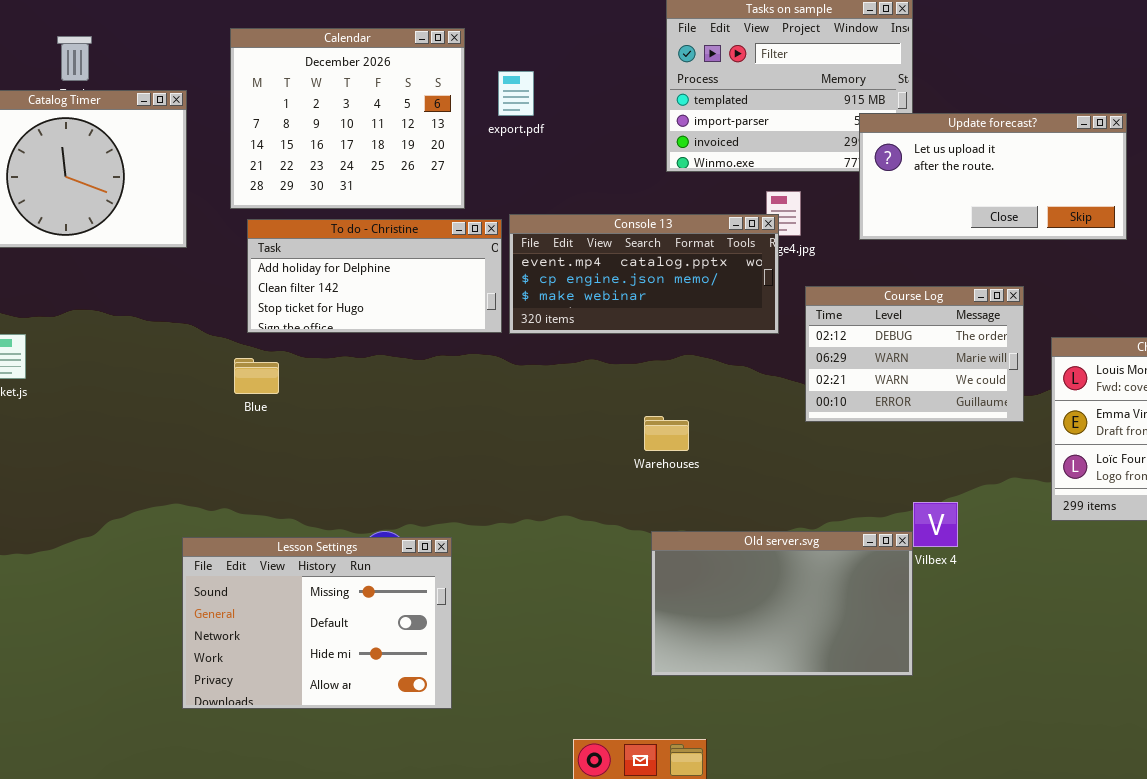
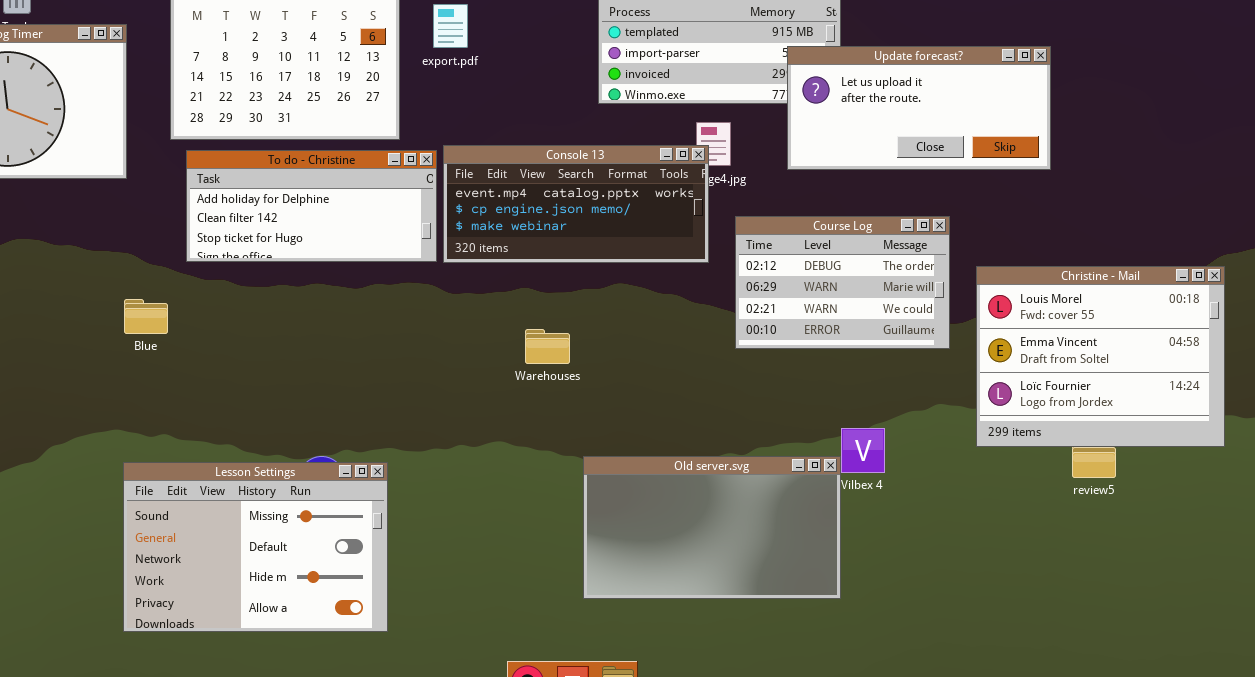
Blue: [234,358,279,394] -> [124,299,168,334], moved
Warehouses: [644,416,689,451] -> [525,329,570,364], moved

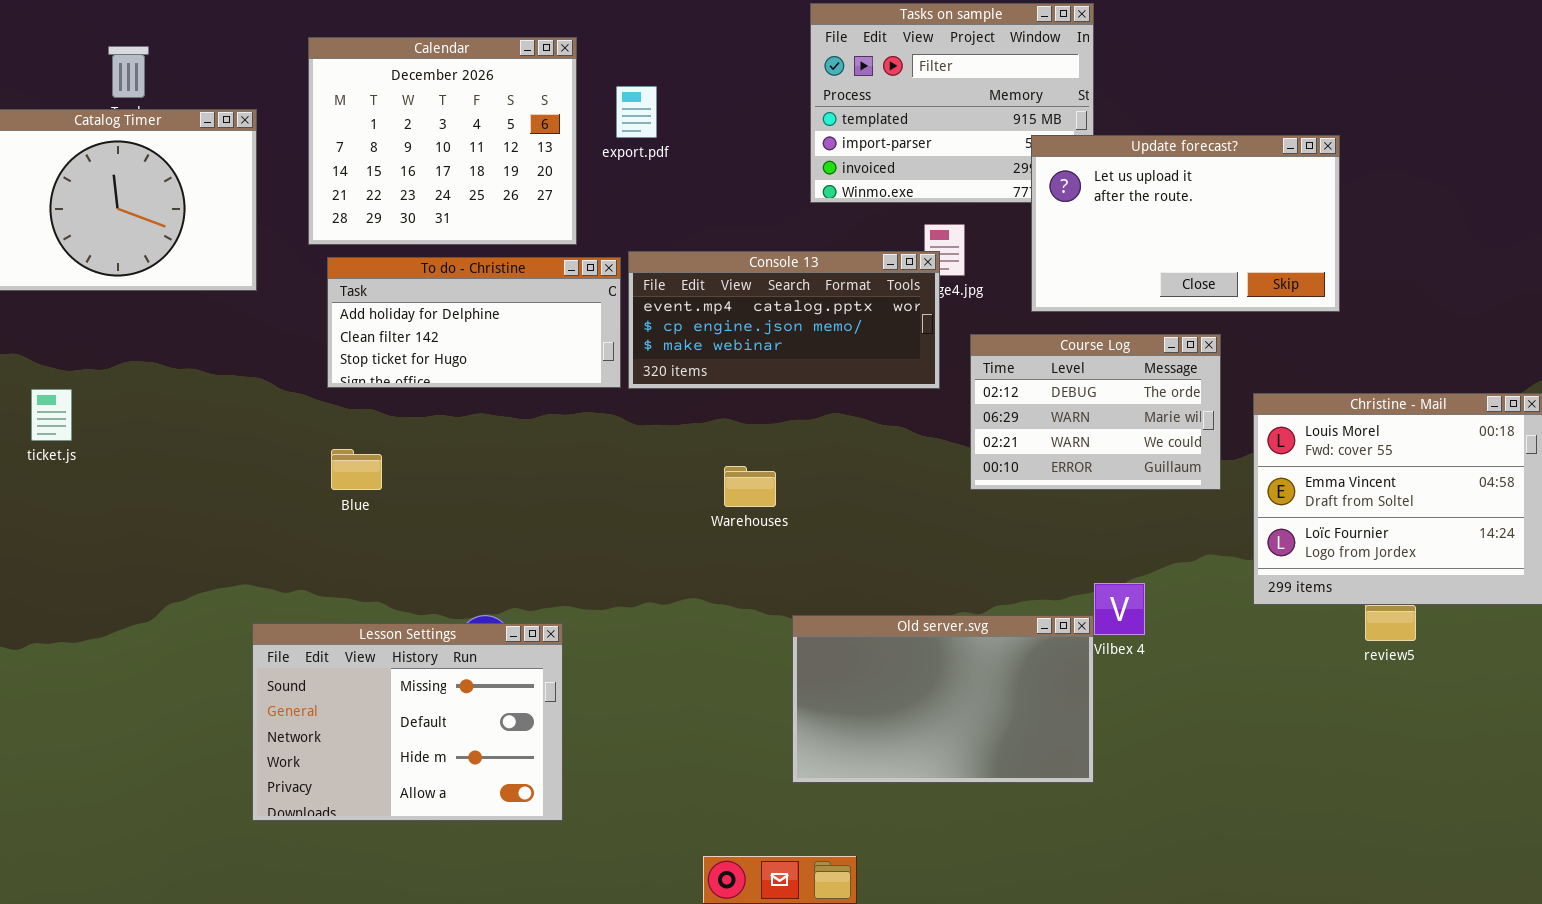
Update forecast?: [787,46,1051,170] -> [1031,135,1340,312], resized
Blue: [124,299,168,334] -> [331,449,382,490], moved

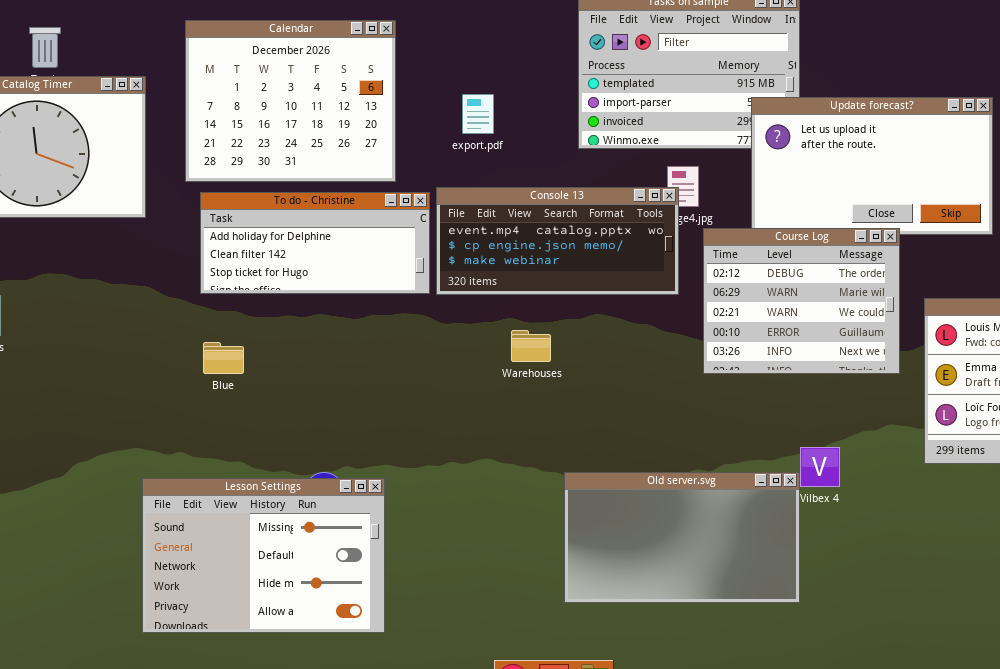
export.pdf: [616,86,657,138] -> [462,94,494,134], moved
Course Log: [970,334,1221,490] -> [703,228,900,374], resized
Warehouses: [724,466,776,507] -> [511,330,551,362], moved

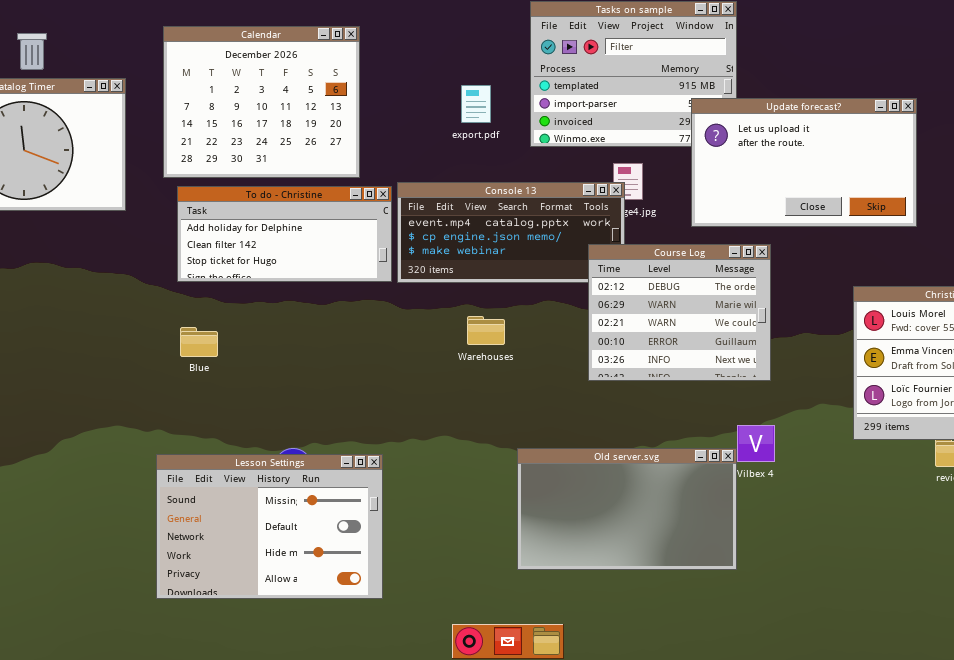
export.pdf: [462,94,494,134] -> [461,85,491,123], moved
Course Log: [703,228,900,374] -> [588,244,771,381], moved
Lesson Settings: [142,478,385,633] -> [156,454,383,599], moved

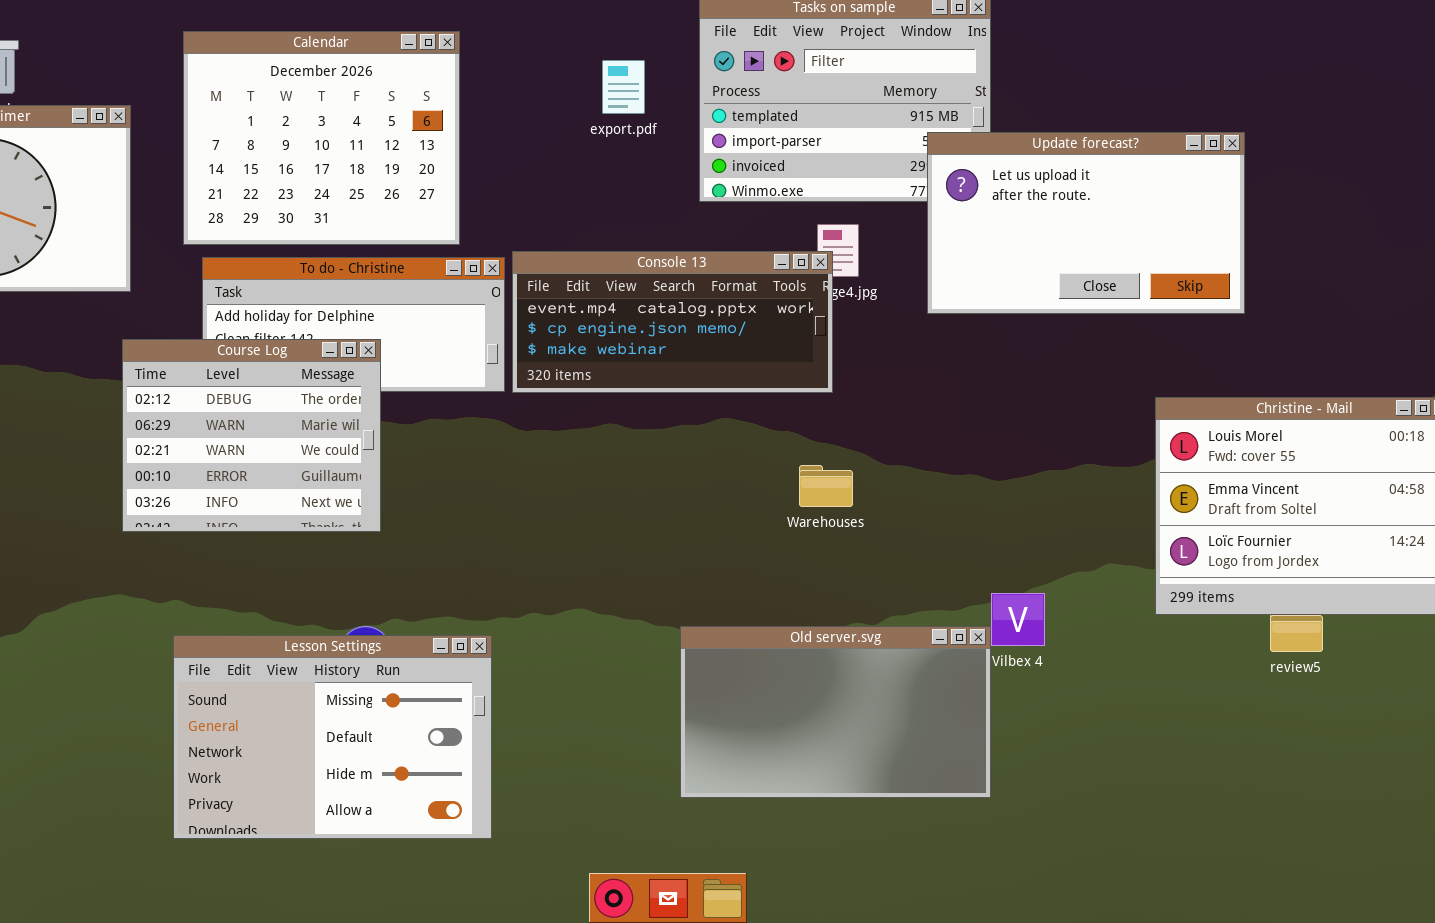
export.pdf: [461,85,491,123] -> [602,60,645,114], moved
Course Log: [588,244,771,381] -> [122,339,381,532], moved
Warehouses: [467,316,505,345] -> [799,465,853,507], moved

